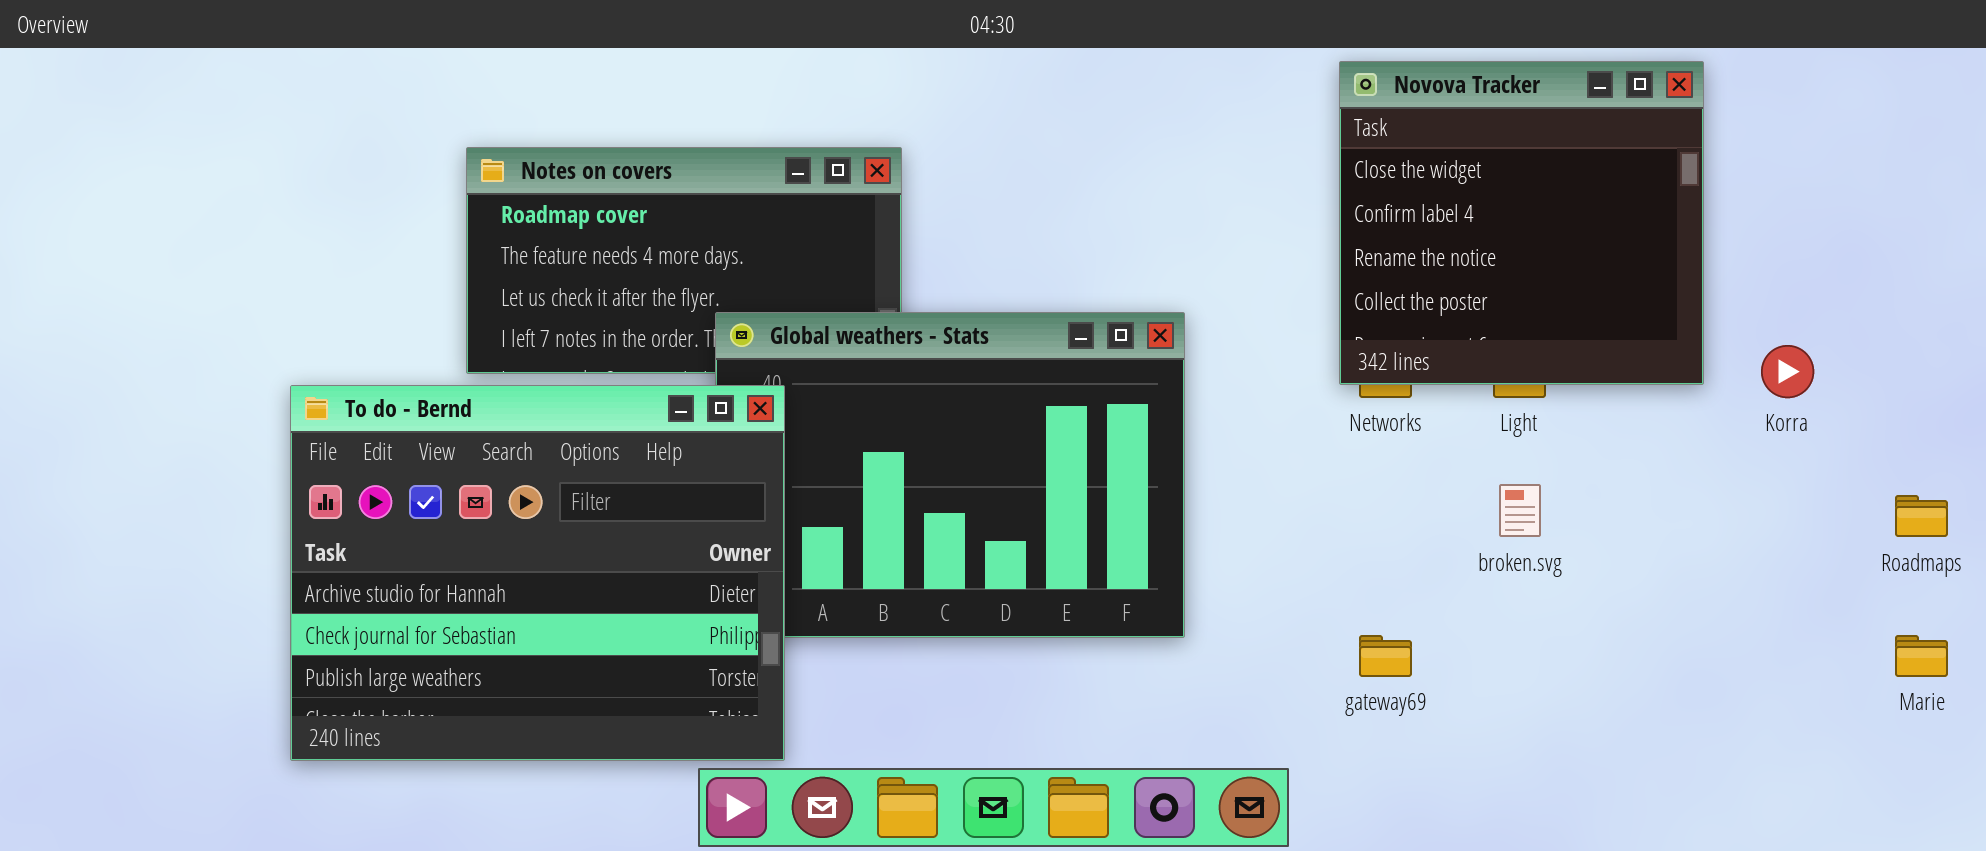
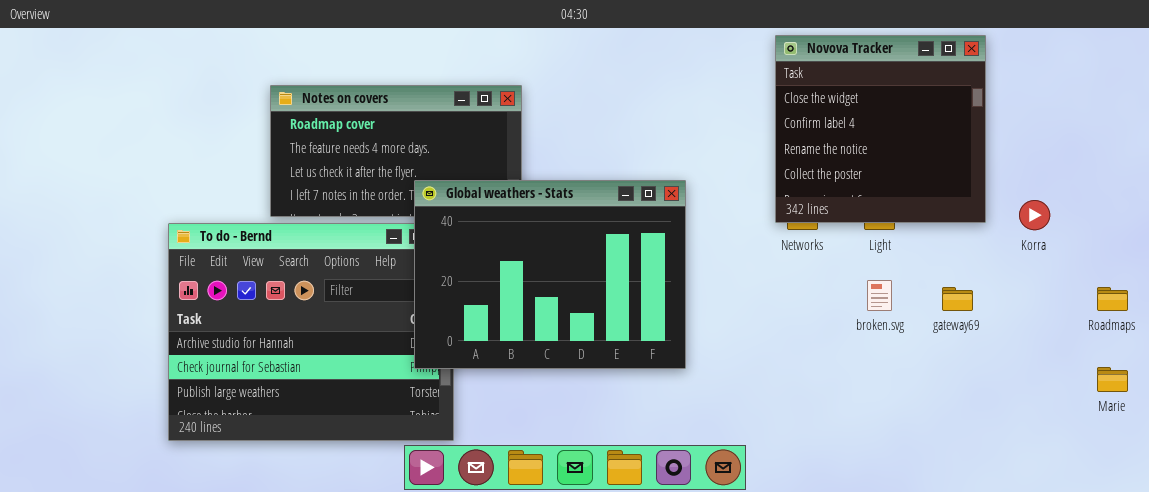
Global weathers - Stats: [715,312,1185,638] -> [414,180,686,369], raised
gateway69: [1359,635,1412,677] -> [942,287,973,311], moved

